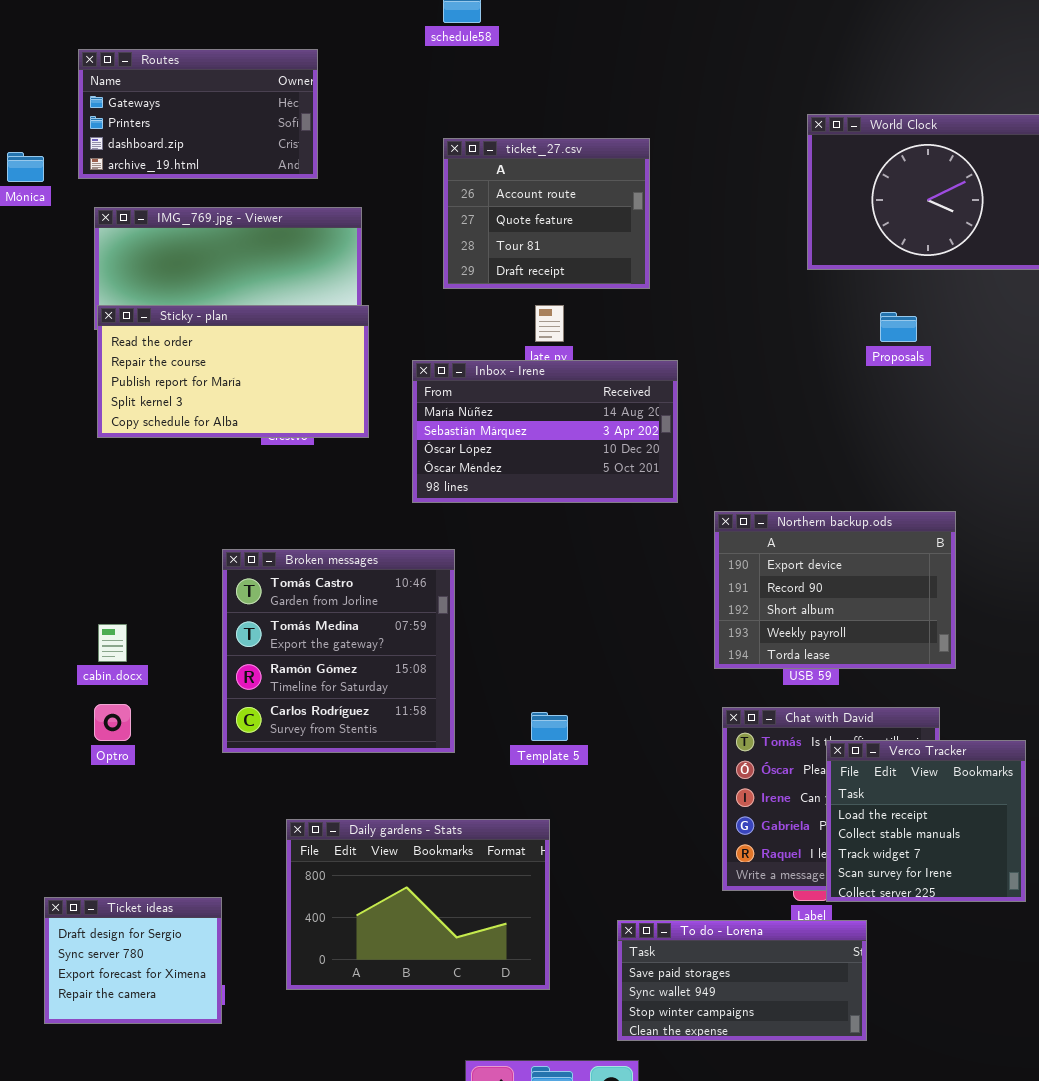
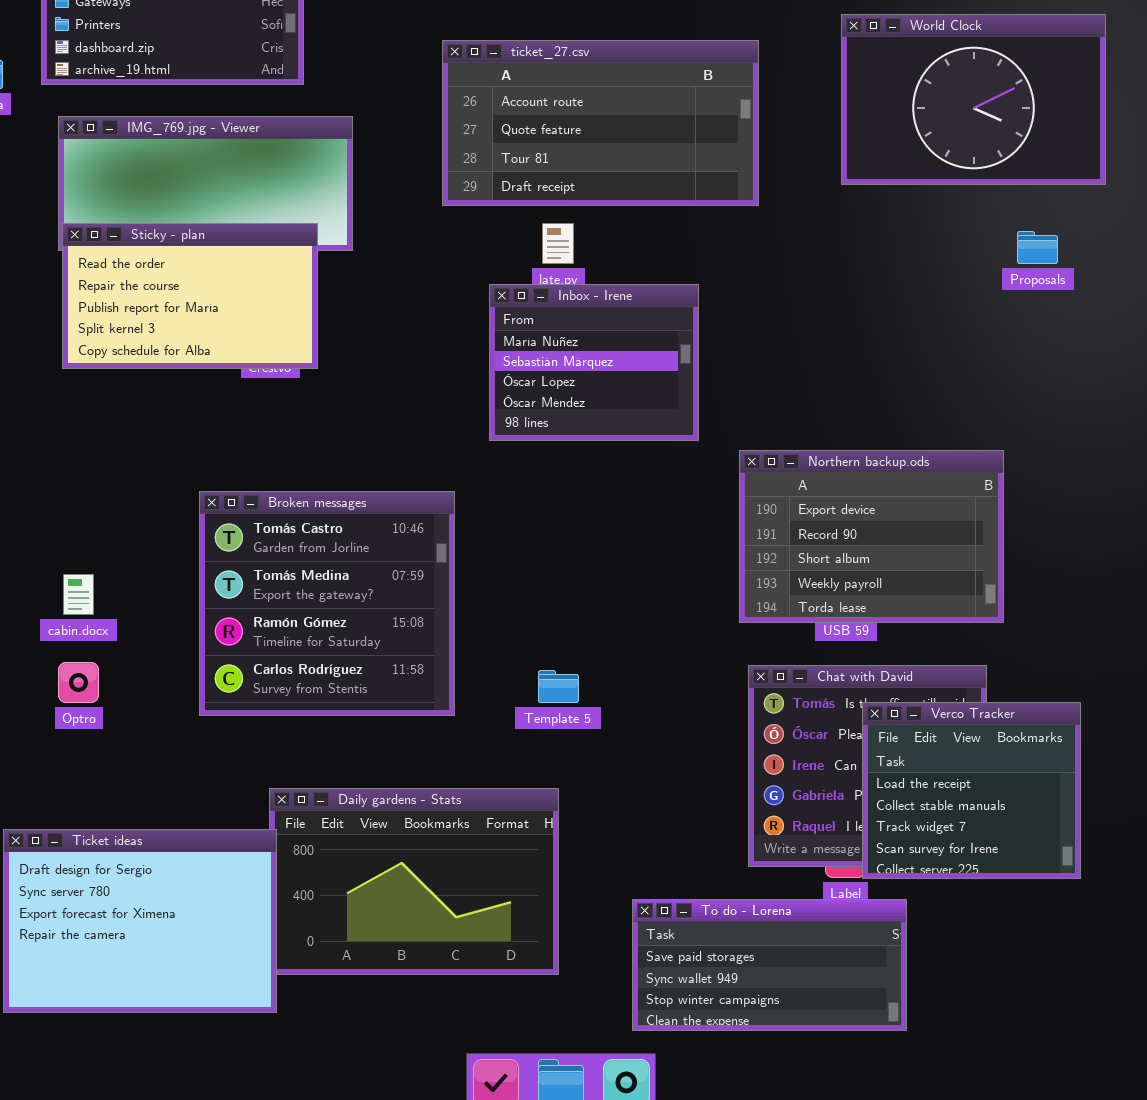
ticket_27.csv: [443,138,650,289] -> [442,40,759,206], resized
Sticky - plan: [97,305,369,438] -> [62,223,318,369], resized
Proposals: [880,312,917,342] -> [1017,231,1058,264], moved
Inbox - Irene: [412,360,678,503] -> [489,284,699,441], resized
Ticket ideas: [44,897,222,1024] -> [3,829,277,1013], resized

